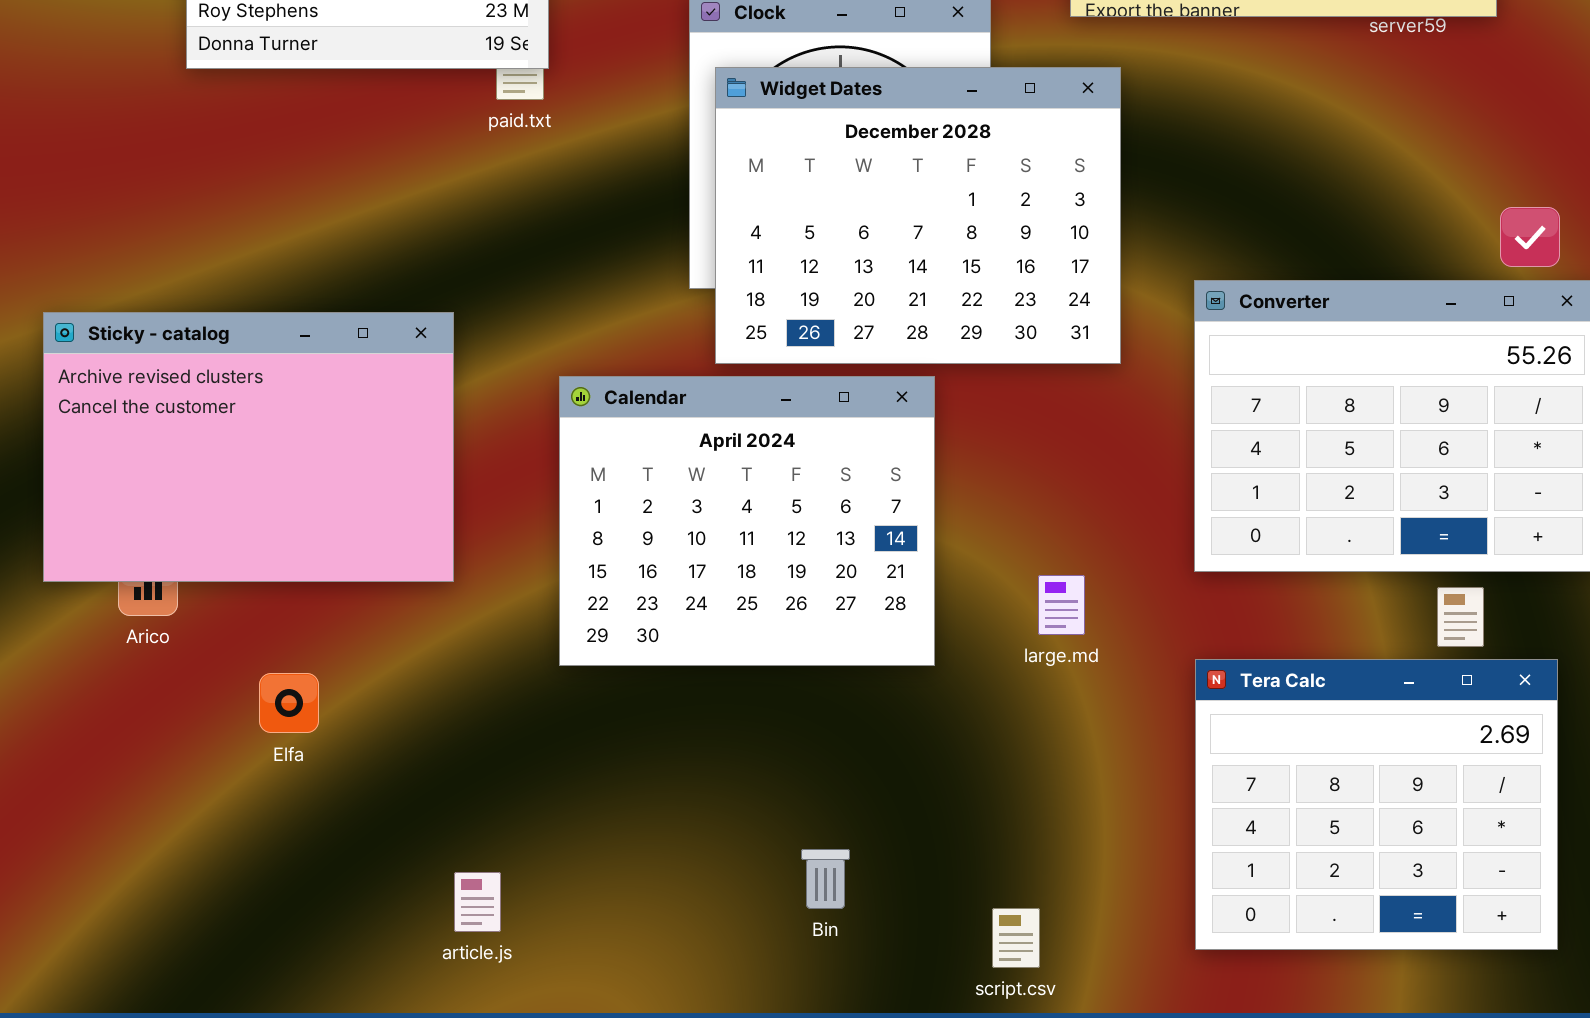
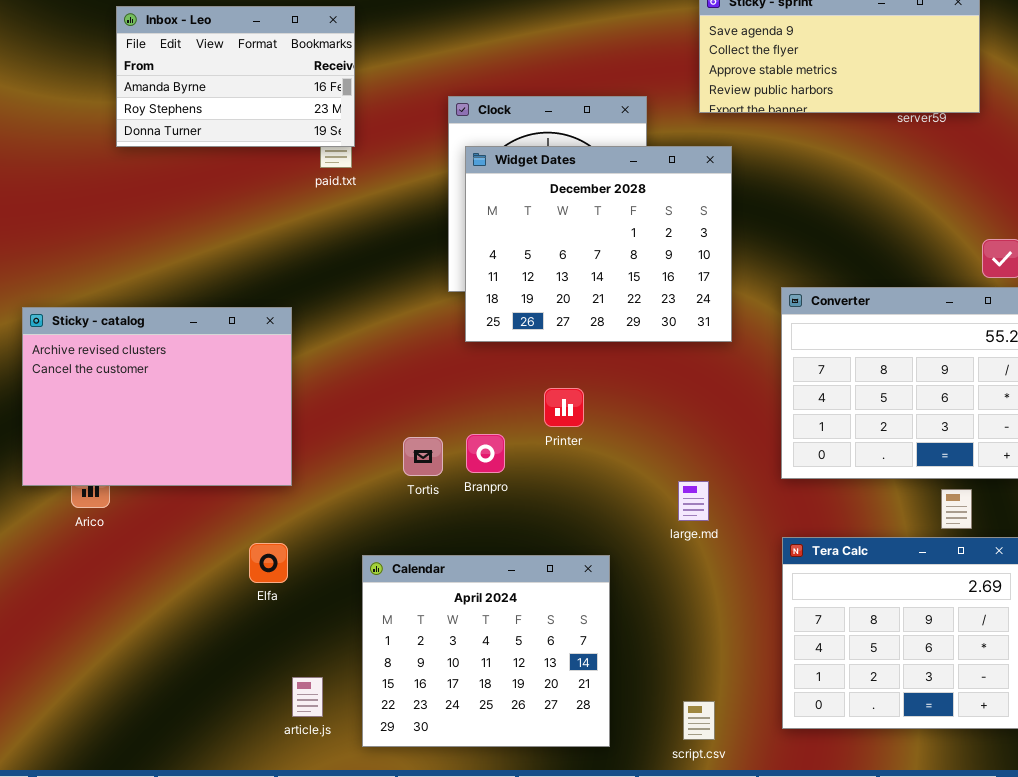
Calendar: [559,376,935,666] -> [362,555,610,747], moved
Elfa: [259,673,319,733] -> [249,543,288,583], moved
script.csv: [992,908,1040,968] -> [683,701,715,740], moved

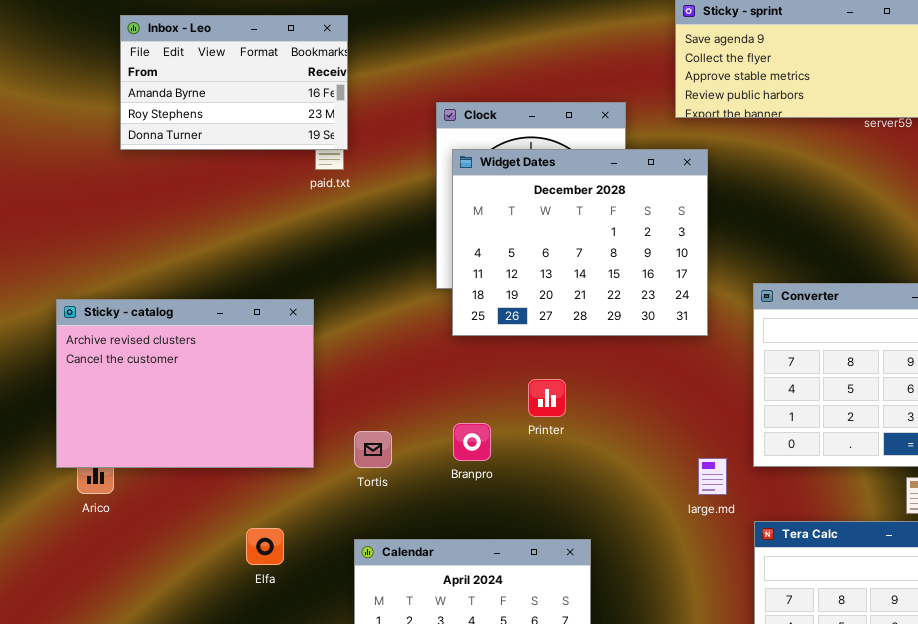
Sticky - catalog: [22,307,292,486] -> [56,299,314,468], moved
Tortis: [403,437,443,476] -> [354,431,392,468], moved
large.md: [678,481,709,521] -> [698,458,727,495], moved

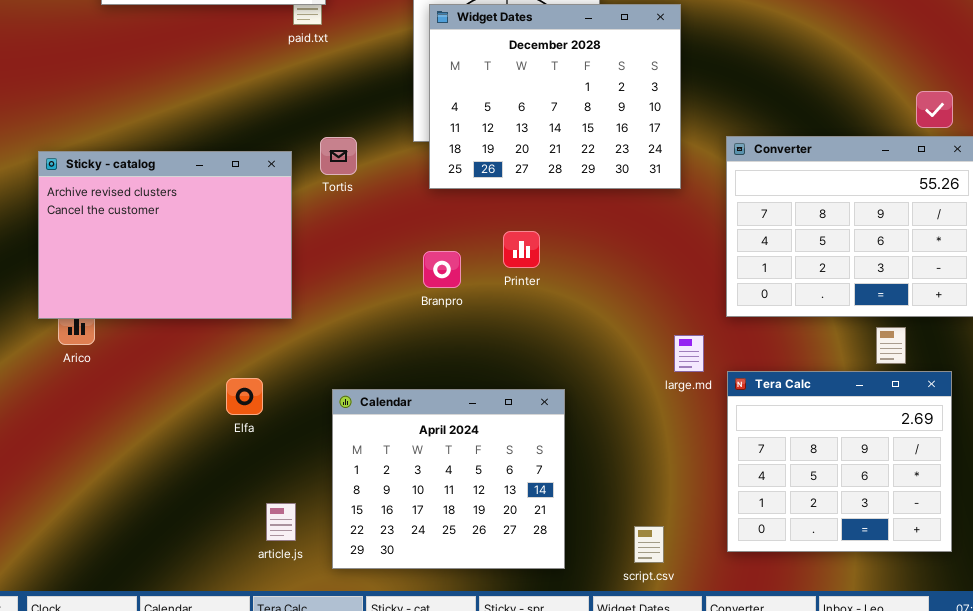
Branpro: [453,423,491,461] -> [423,251,461,288], moved
Tortis: [354,431,392,468] -> [320,137,357,175], moved
large.md: [698,458,727,495] -> [674,335,704,372], moved

